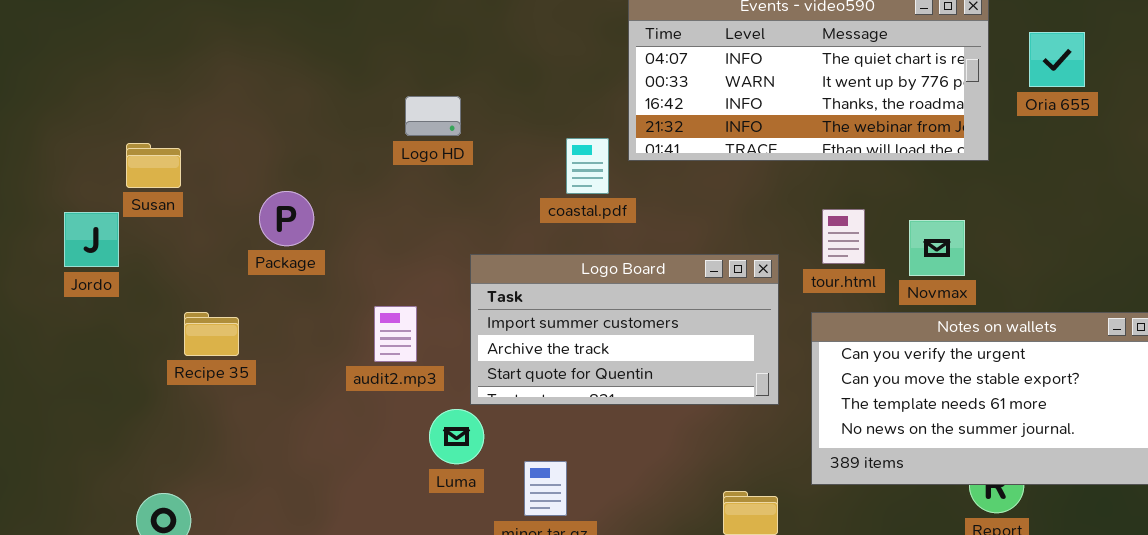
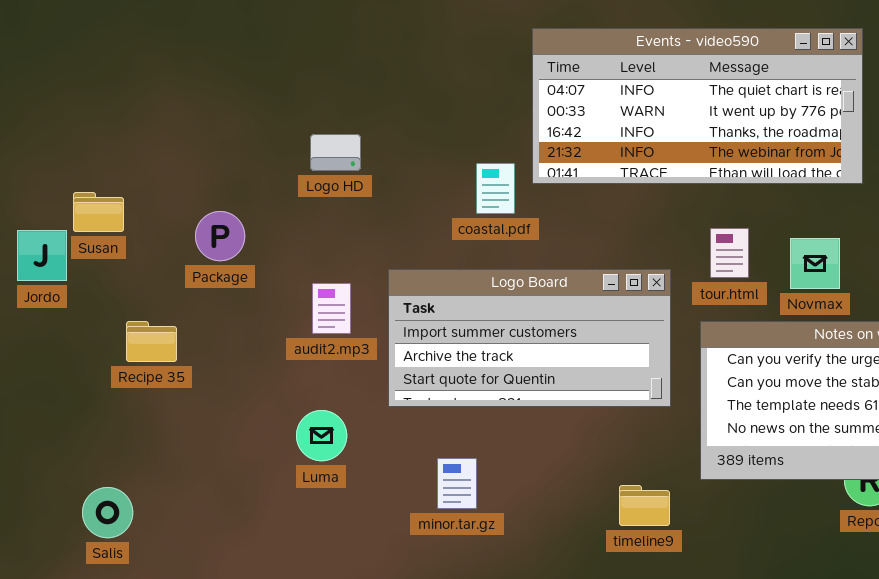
Logo HD: [405,96,461,136] -> [310,134,361,171], moved
Susan: [126,143,181,188] -> [73,192,124,232], moved
audit2.mp3: [374,306,417,362] -> [312,283,351,334], moved
Luma: [429,409,484,464] -> [296,410,347,461], moved

